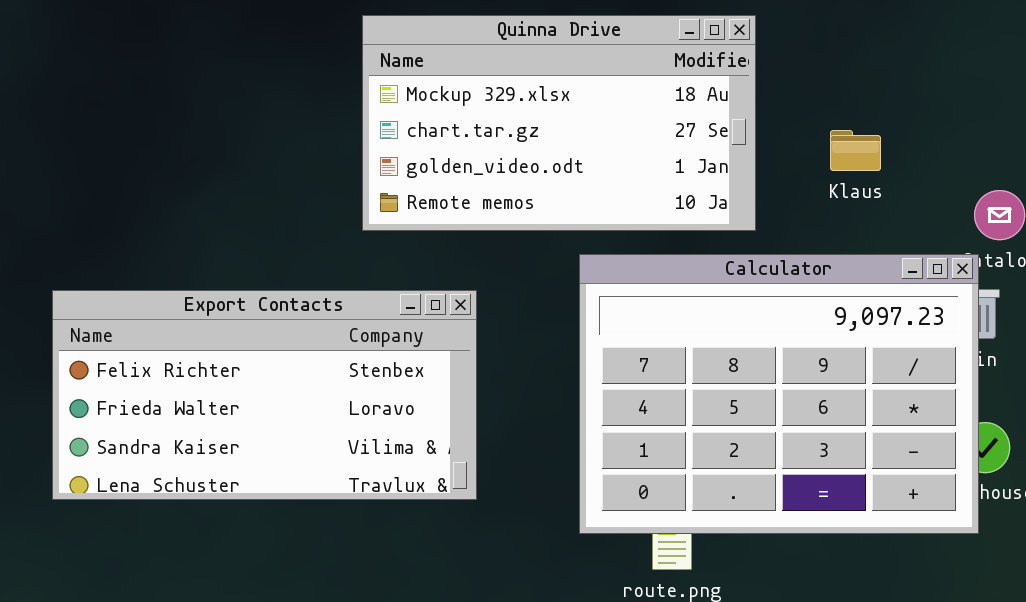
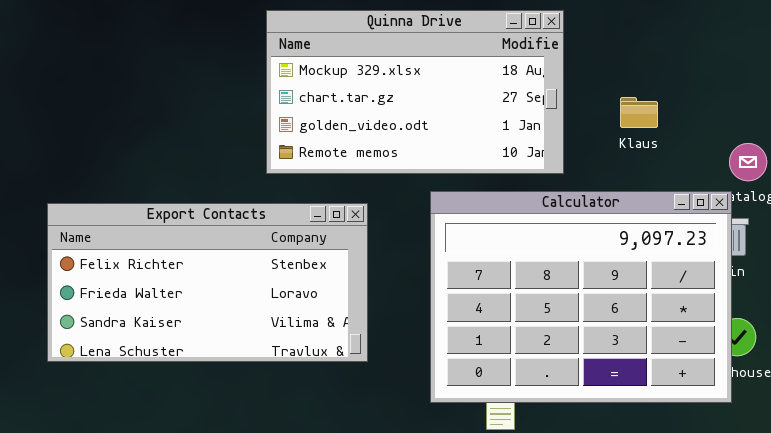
Export Contacts: [52,290,477,500] -> [47,203,368,362], moved

